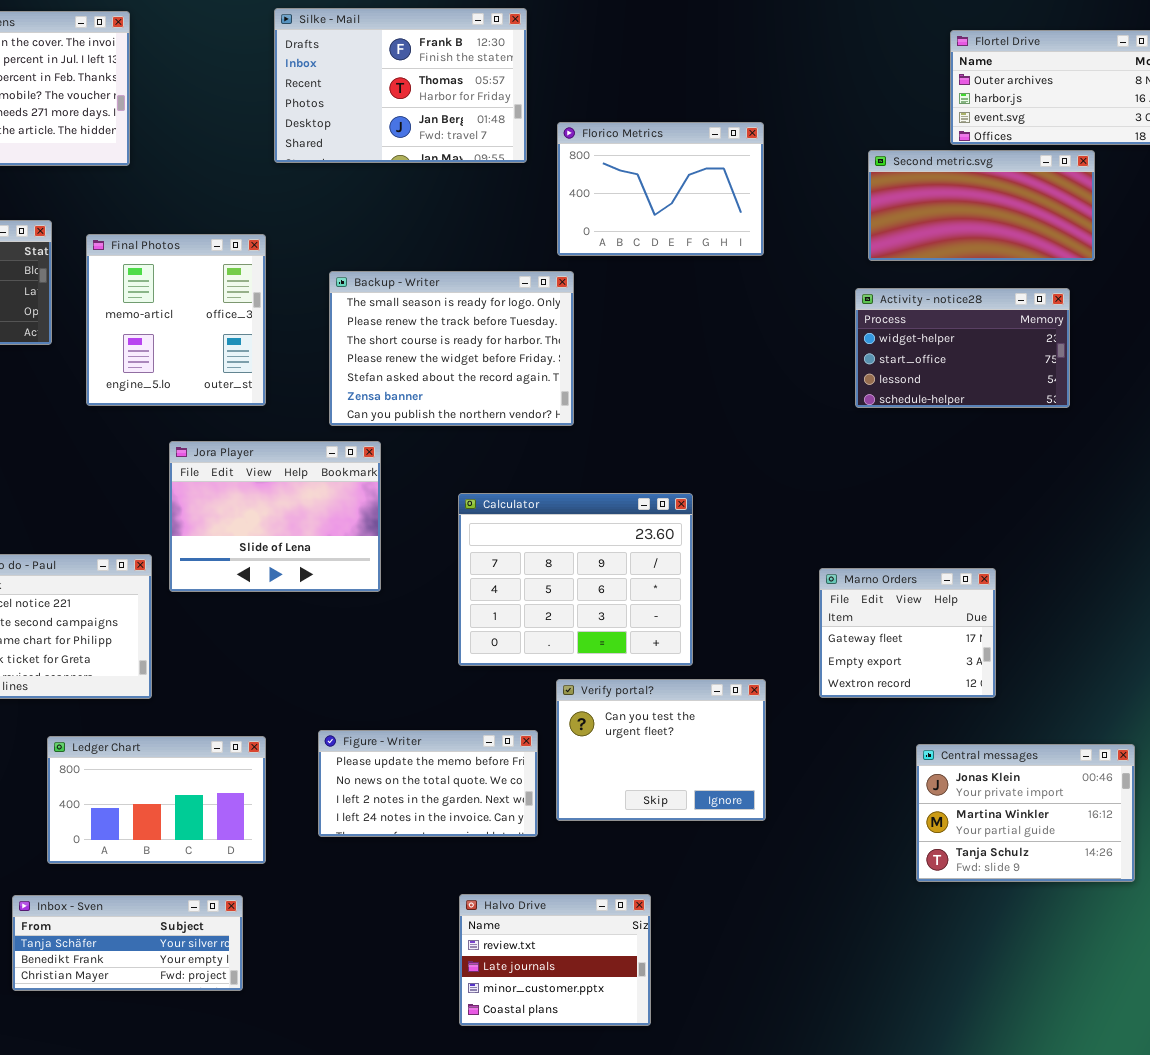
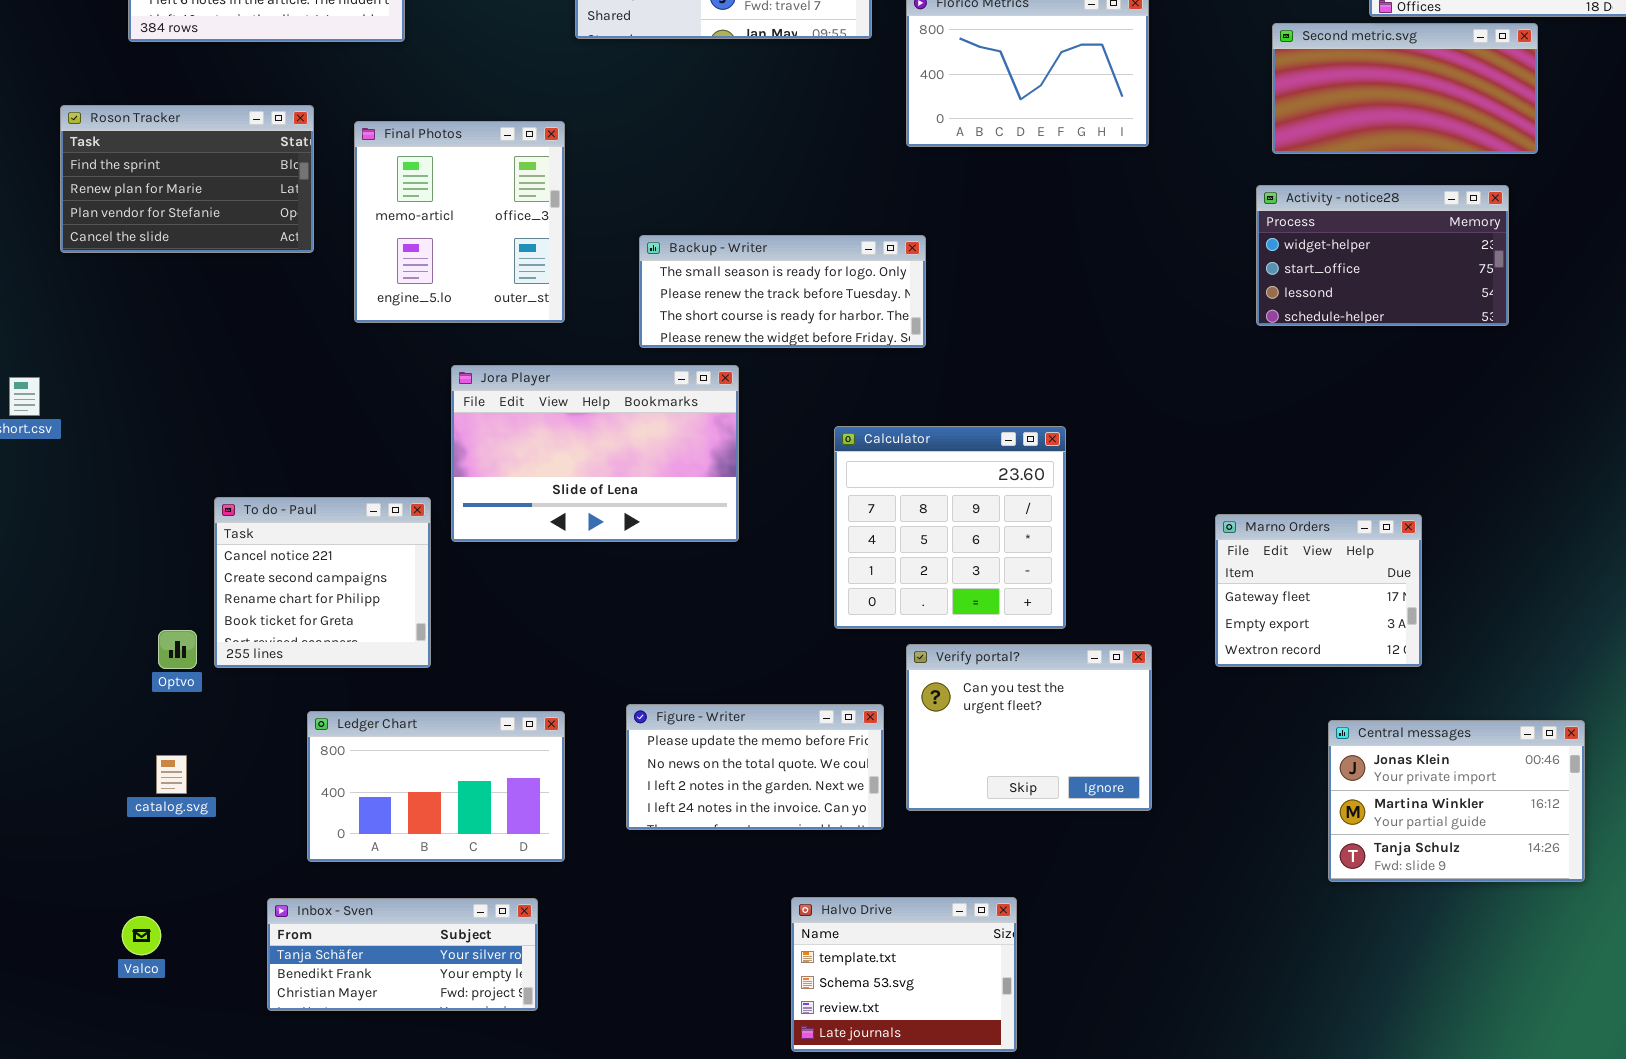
Backup - Writer: [329,271,574,426] -> [639,235,926,348], resized
Jora Player: [169,441,381,592] -> [451,365,739,542], resized
Calculator: [458,493,693,666] -> [834,426,1066,629], resized
Halvo Drive: [459,894,651,1026] -> [791,897,1017,1052], scrolled up 2 rows

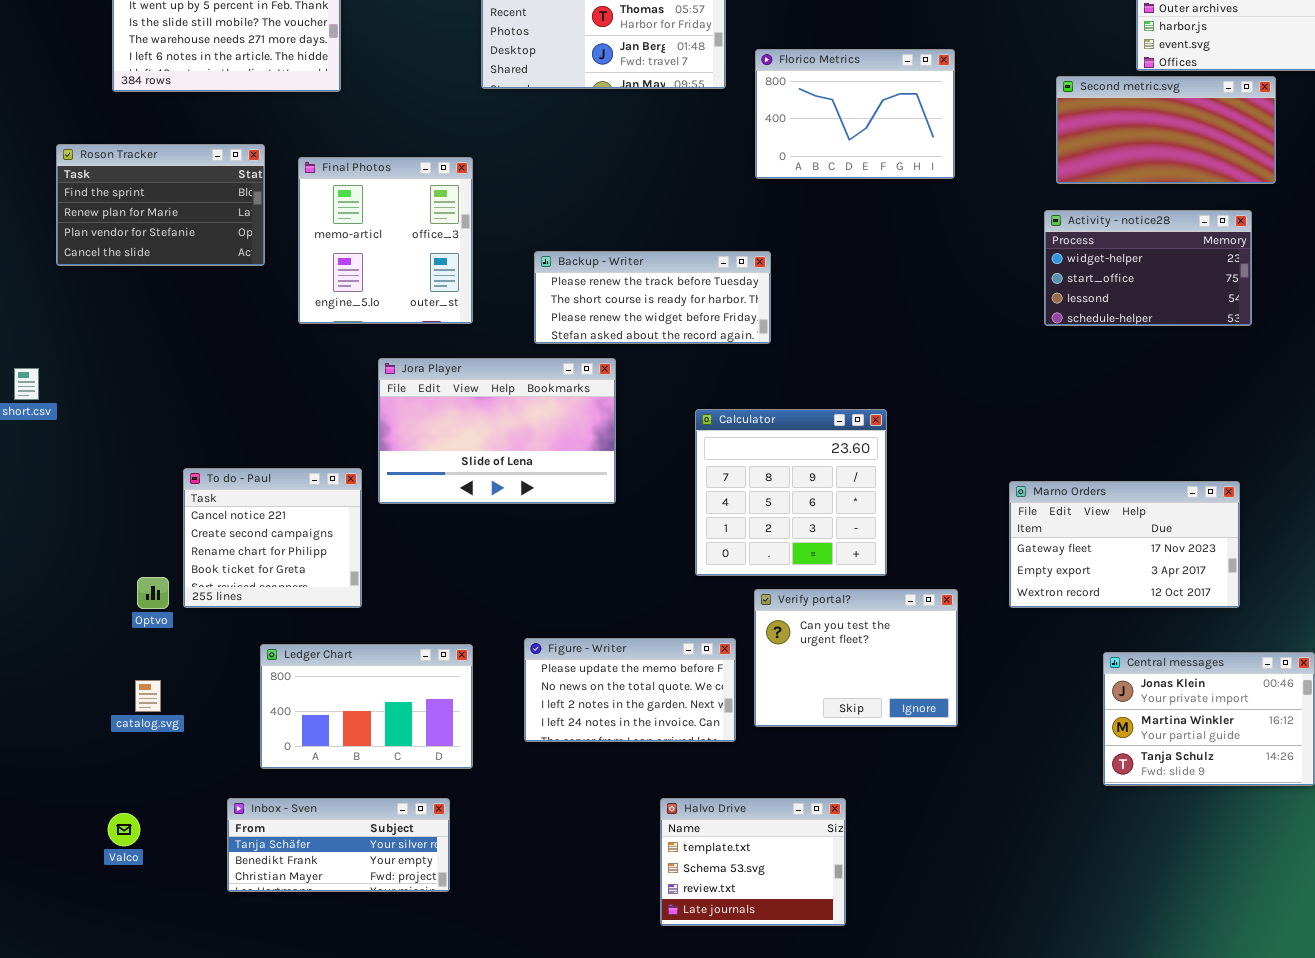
Backup - Writer: [639,235,926,348] -> [534,251,771,344], scrolled down 1 row
Marno Orders: [1215,514,1422,667] -> [1009,481,1240,608], resized

